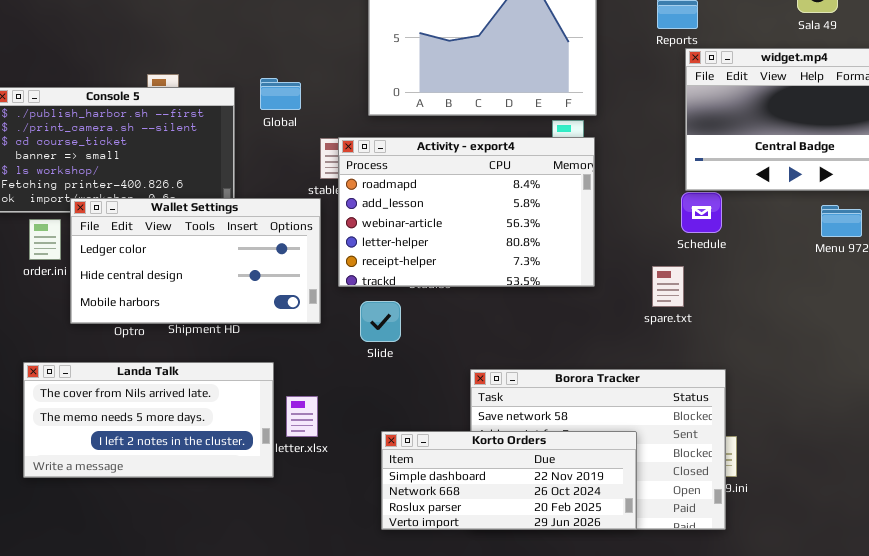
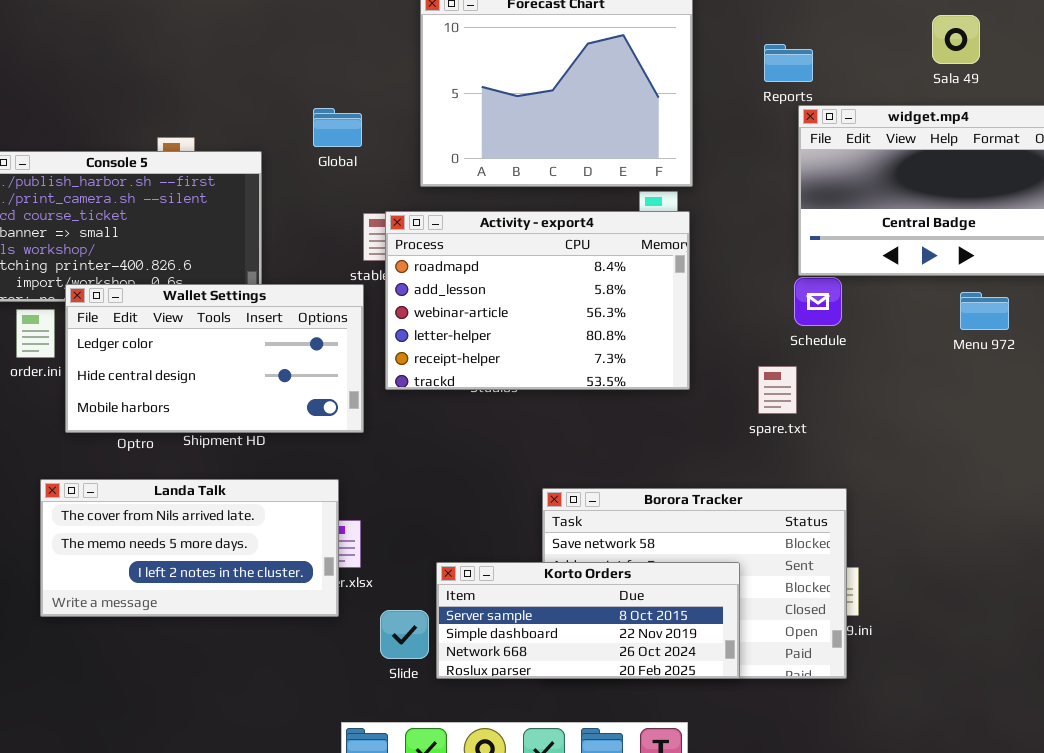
Global: [260,78,301,110] -> [313,108,362,147], moved
Slide: [360,301,401,342] -> [380,610,429,659], moved
Landa Talk: [23,362,274,478] -> [40,479,339,617], moved
Korto Orders: [381,431,637,530] -> [436,562,740,679], scrolled up 1 row

